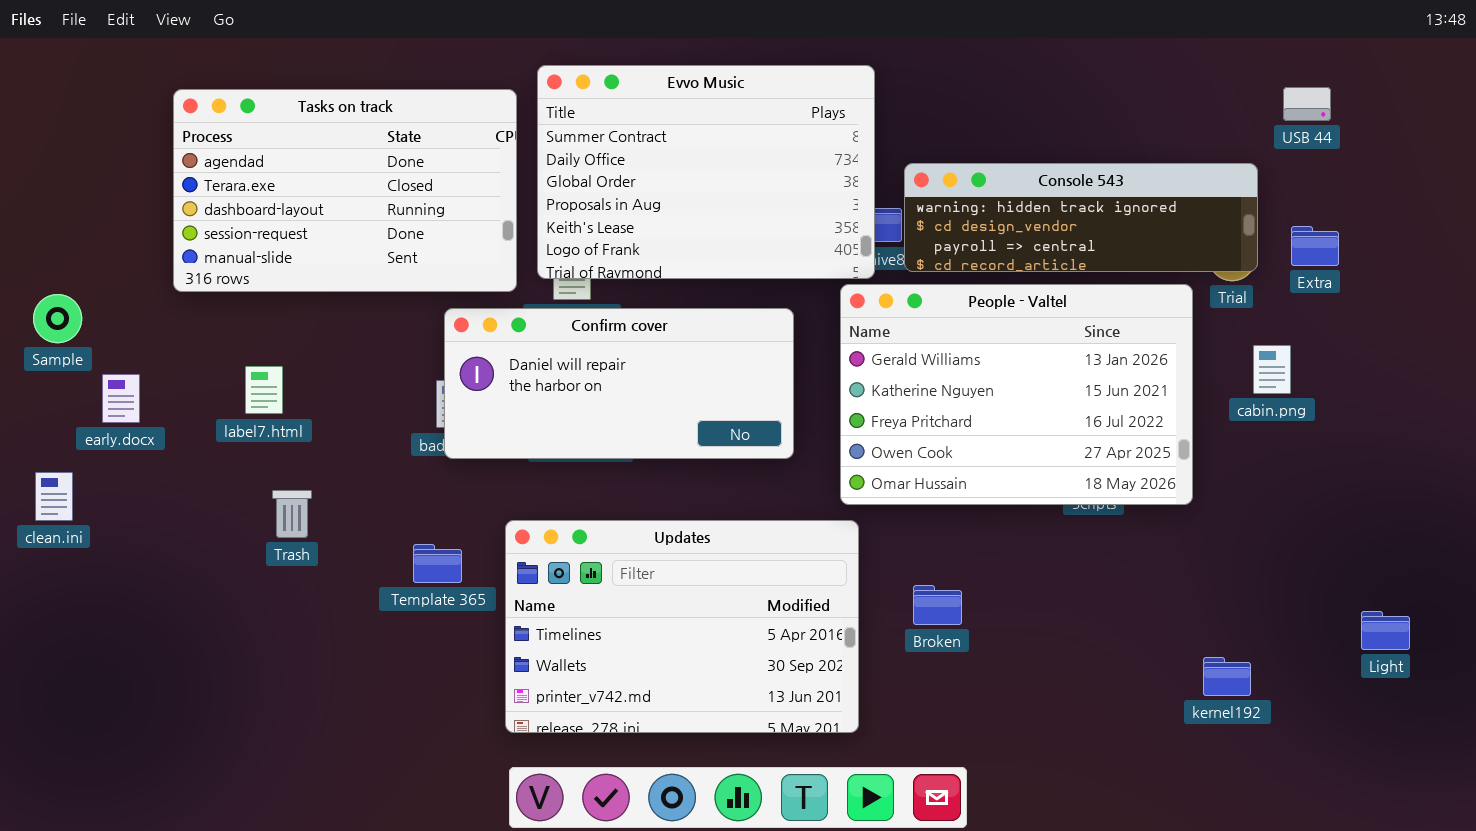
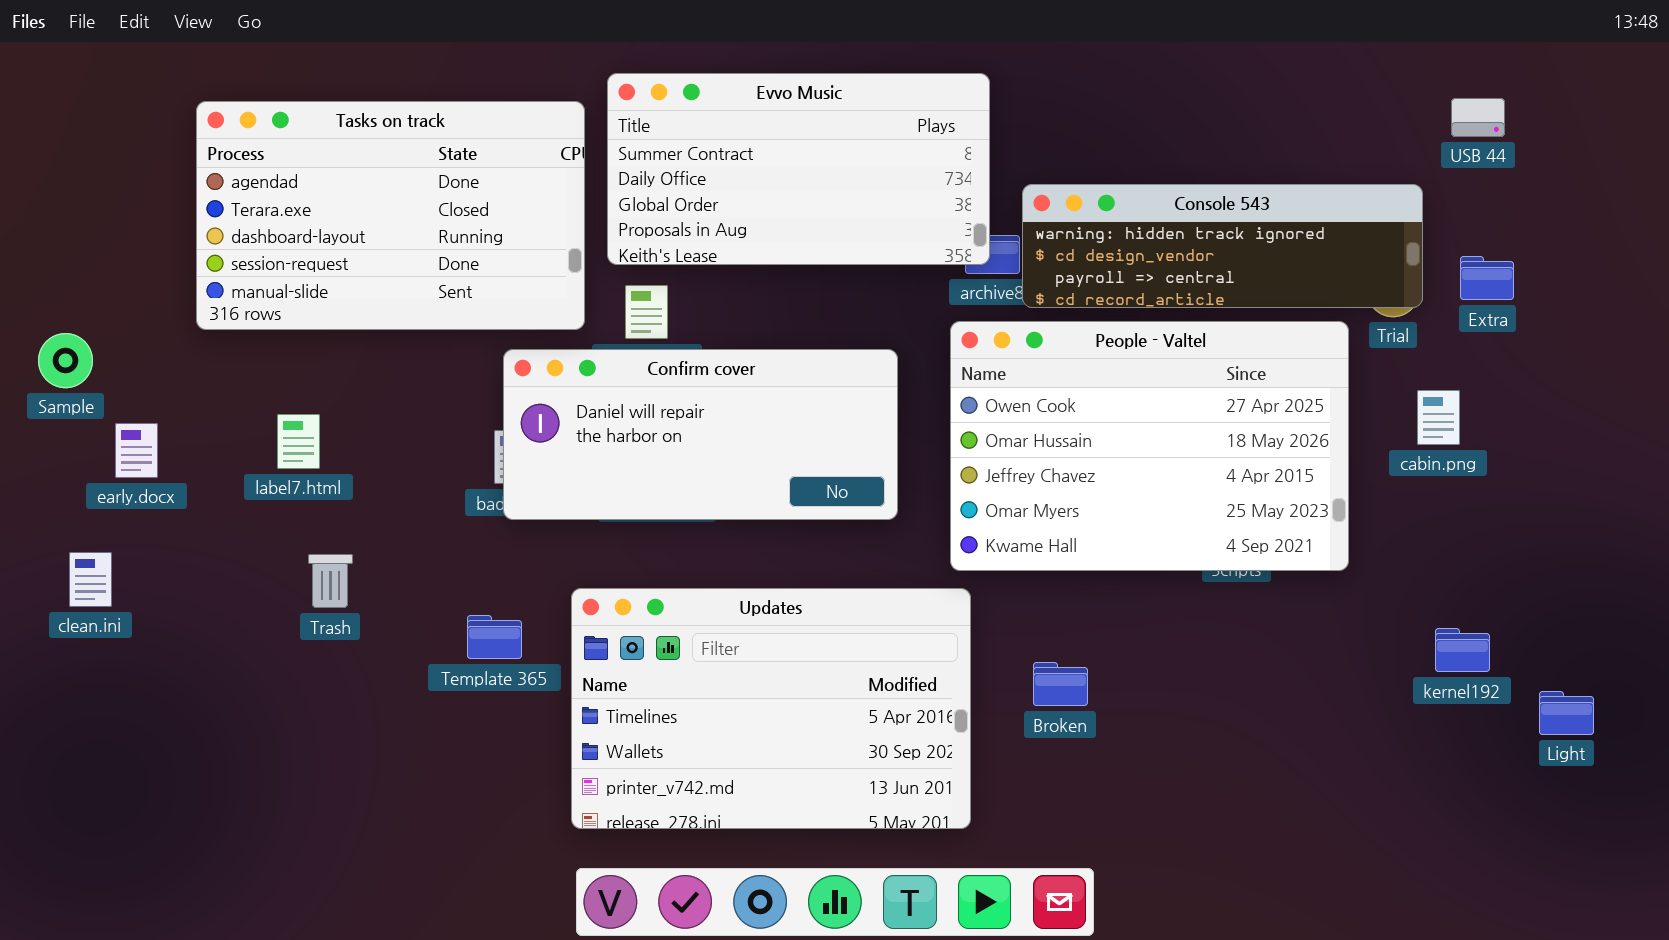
Evvo Music: [537,65,875,279] -> [607,73,990,265], resized
People - Valtel: [840,284,1193,505] -> [950,321,1349,571], scrolled down 3 rows
clean.ini: [35,472,73,521] -> [69,552,112,607], moved
kernel192: [1203,657,1251,696] -> [1435,628,1490,672], moved

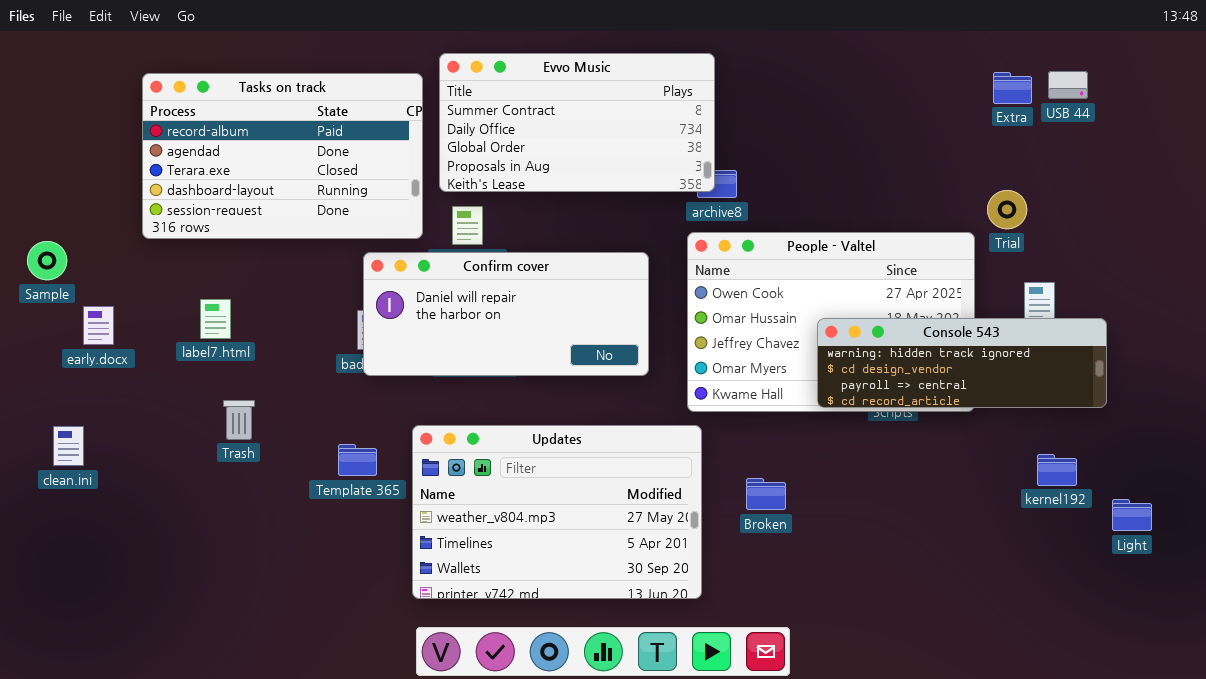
Tasks on track: [196,101,585,330] -> [142,73,423,239], scrolled up 1 row
Console 543: [1022,184,1423,308] -> [817,318,1107,408], moved
Extra: [1460,256,1514,300] -> [993,72,1032,104], moved
clean.ini: [69,552,112,607] -> [53,426,84,466], moved
Updates: [571,588,971,829] -> [412,425,702,599], scrolled up 1 row

